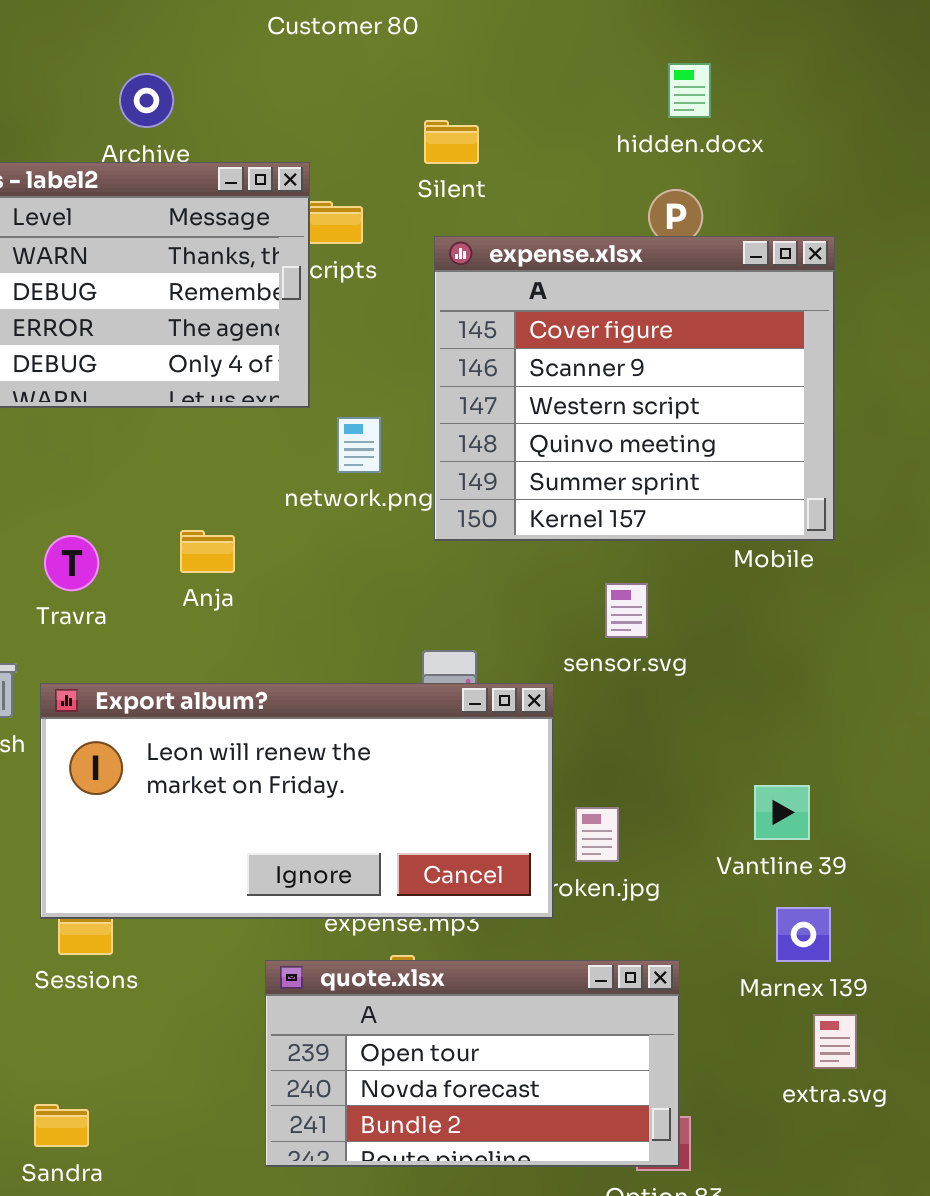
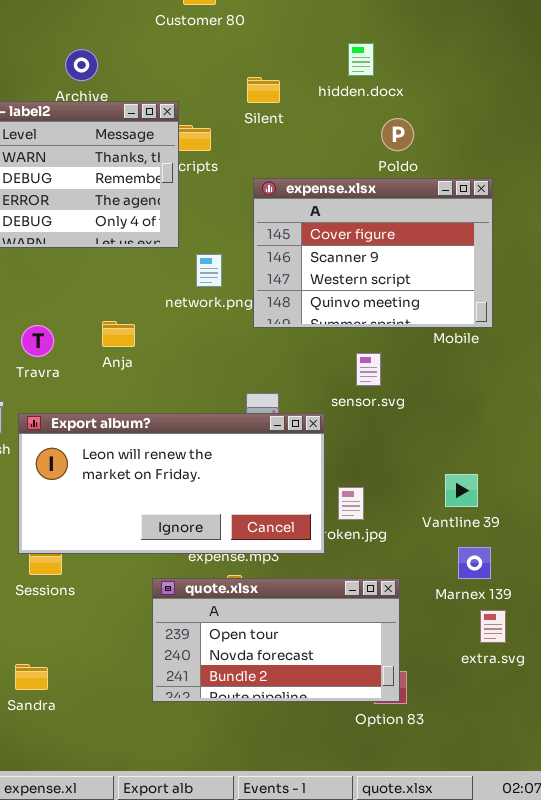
hidden.docx: [668,63,711,118] -> [348,43,374,76], moved
expense.xlsx: [434,236,835,541] -> [253,178,493,328], resized

